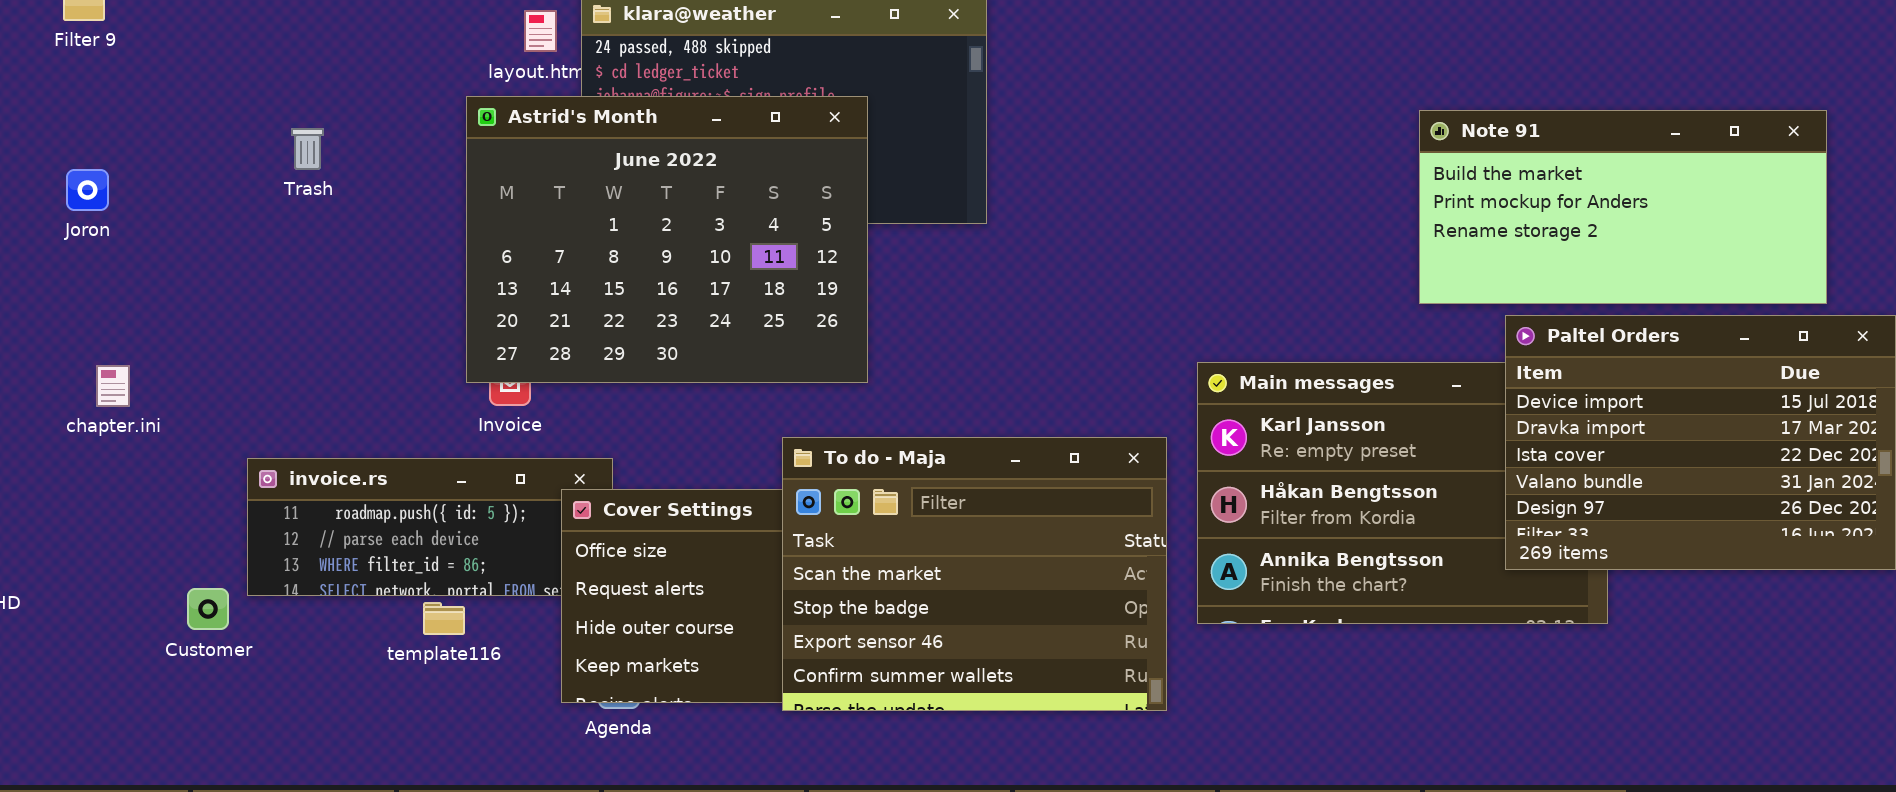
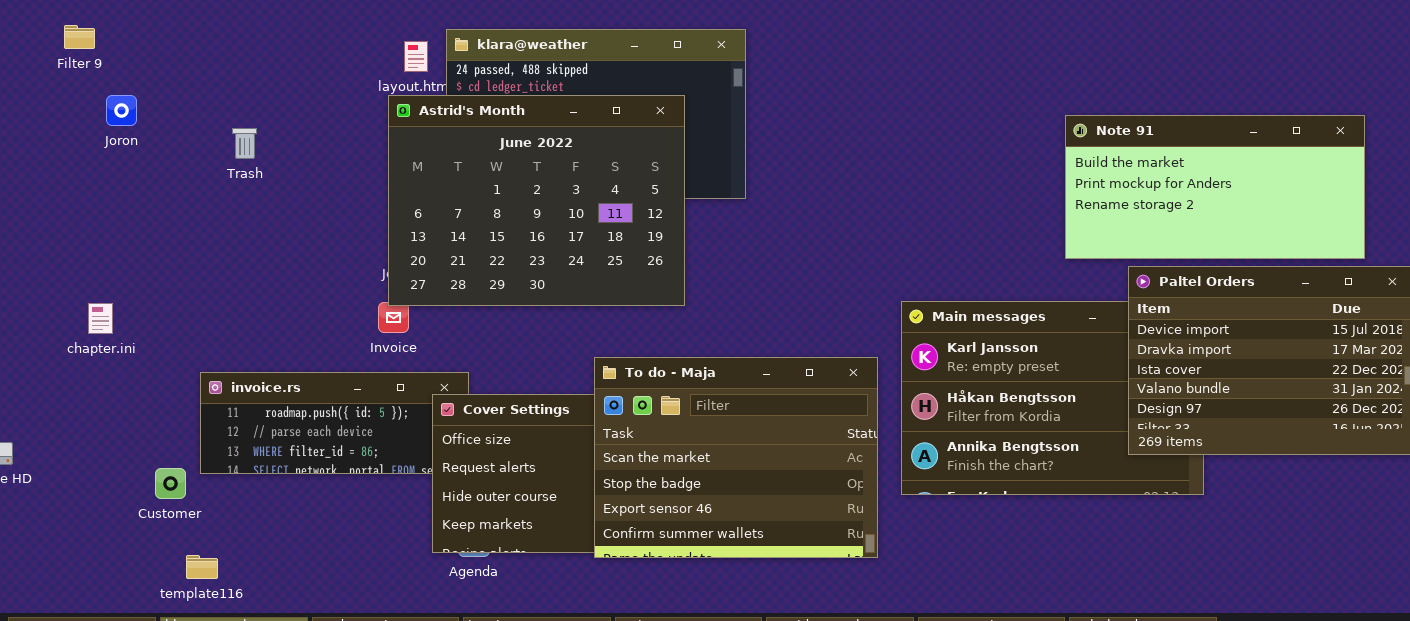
Astrid's Month: [466,96,868,383] -> [388,95,685,306], moved
Joron: [66,169,109,211] -> [106,95,137,126], moved
template116: [423,602,465,635] -> [186,555,218,579], moved

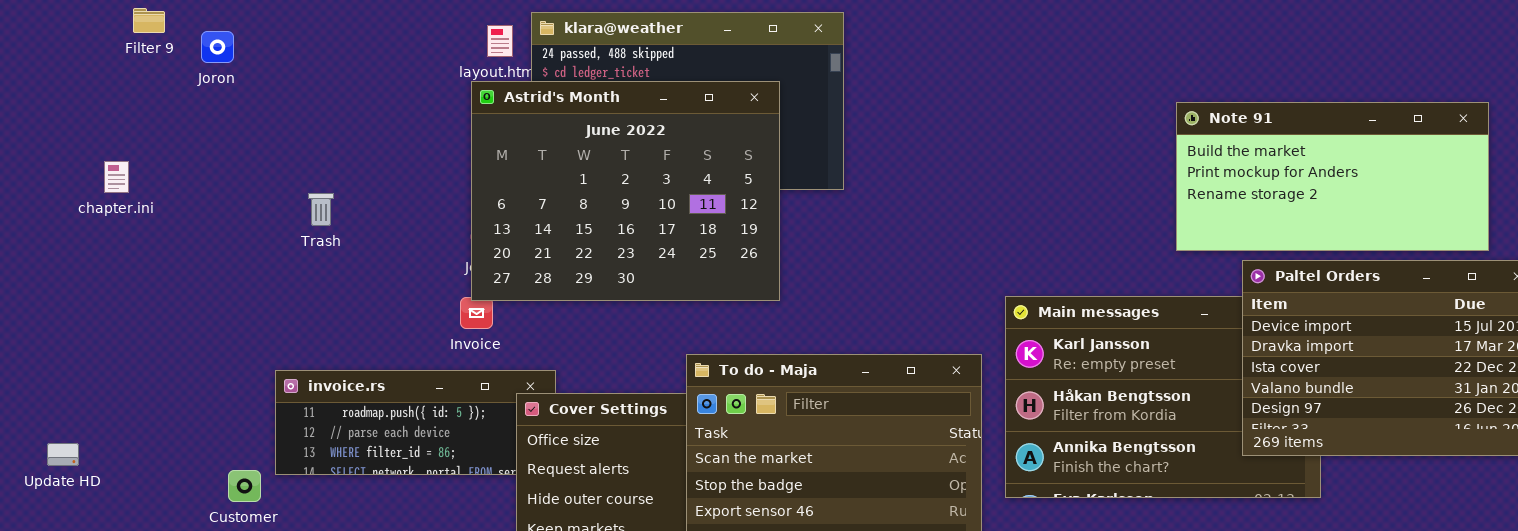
Joron: [106,95,137,126] -> [201,31,234,63], moved
Trash: [232,128,257,159] -> [308,193,334,226], moved
chapter.ini: [88,303,113,334] -> [104,161,129,193], moved

